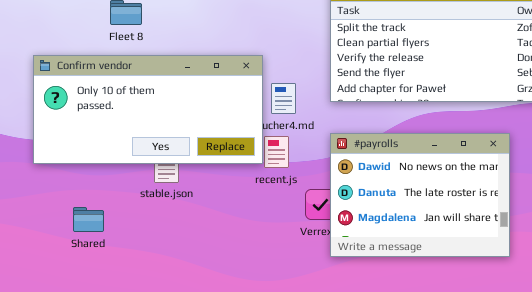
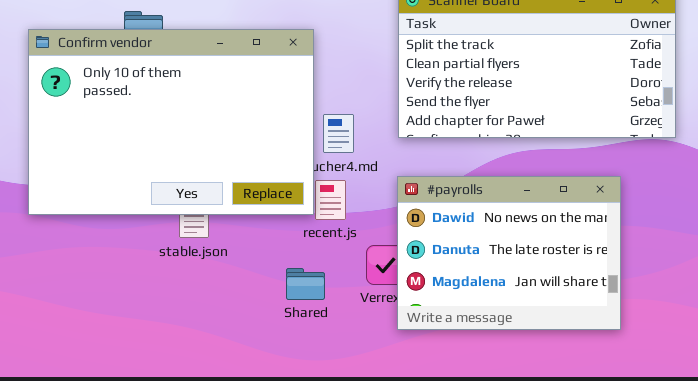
Confirm vendor: [33,55,263,164] -> [28,29,314,215], resized
Shared: [73,207,104,232] -> [286,268,325,300], moved

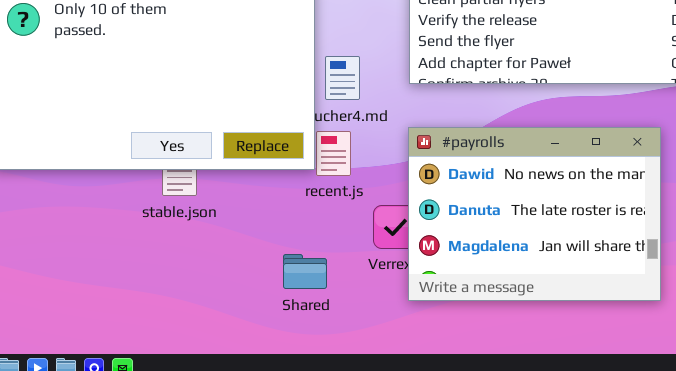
Shared: [286,268,325,300] -> [283,254,327,289], moved

